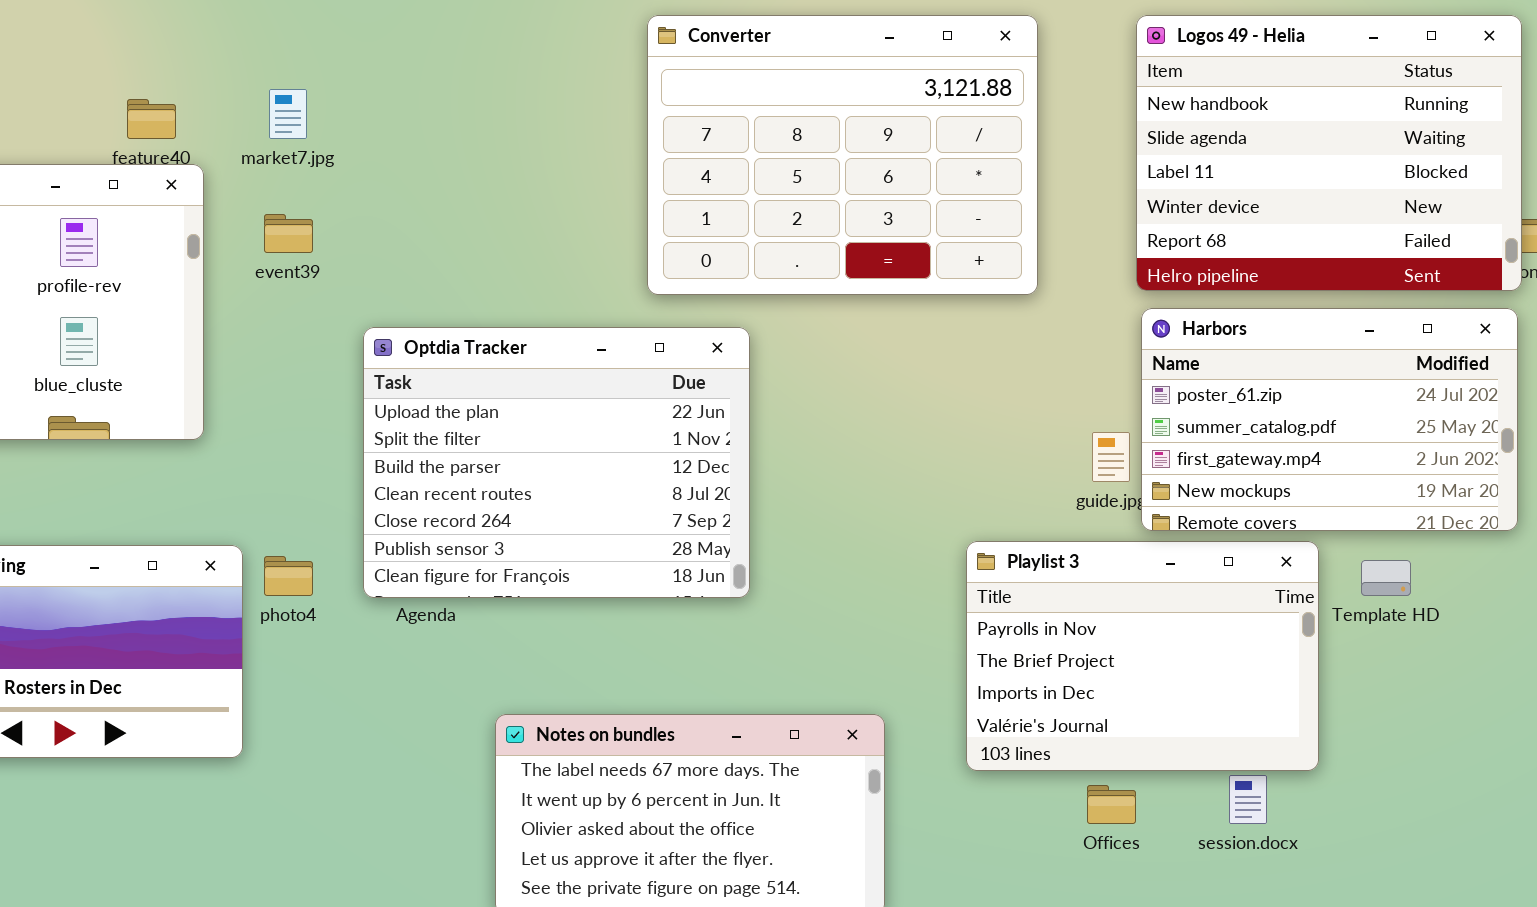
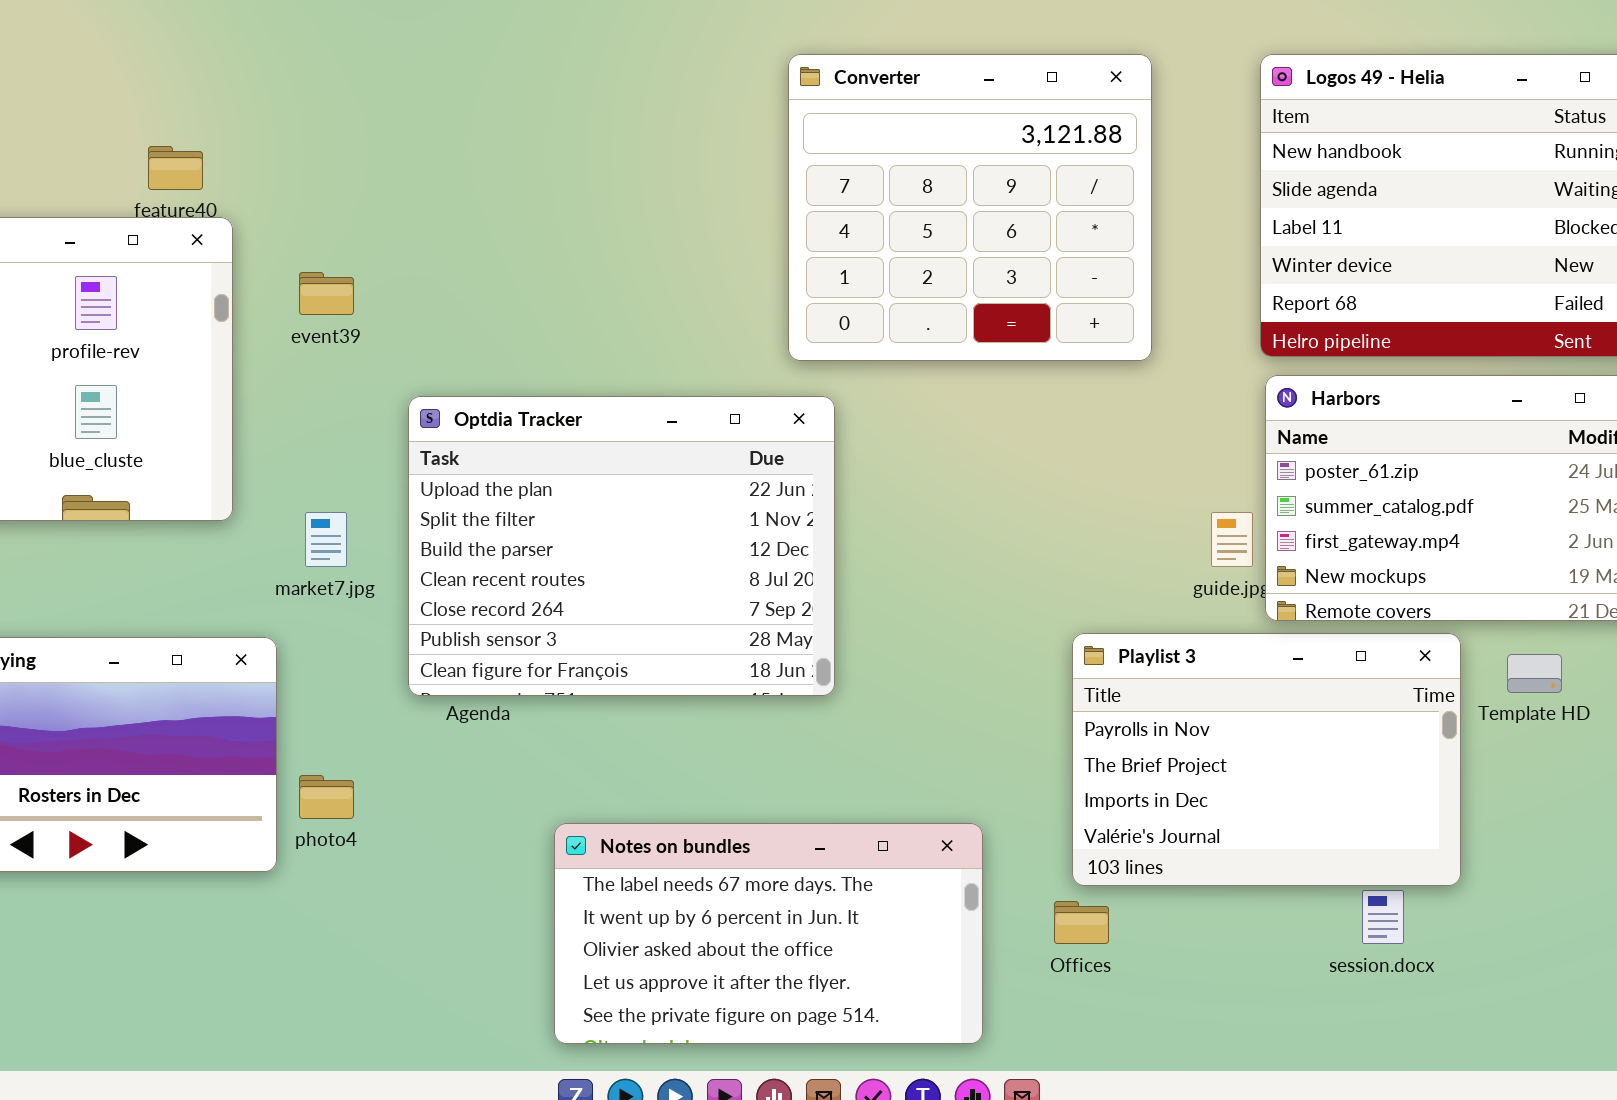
Converter: [647,15,1038,295] -> [788,54,1152,361], resized
market7.jpg: [269,89,307,139] -> [305,512,347,567], moved
photo4: [264,556,313,596] -> [299,775,354,819], moved
Offices: [1087,785,1136,824] -> [1054,901,1109,944], moved

